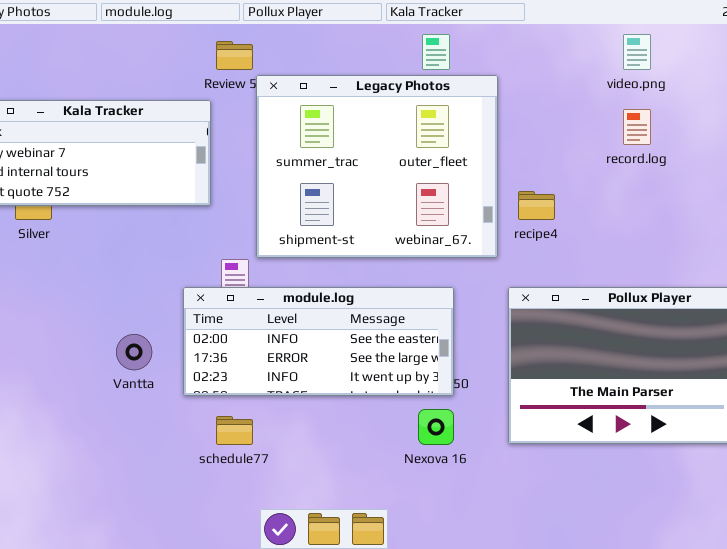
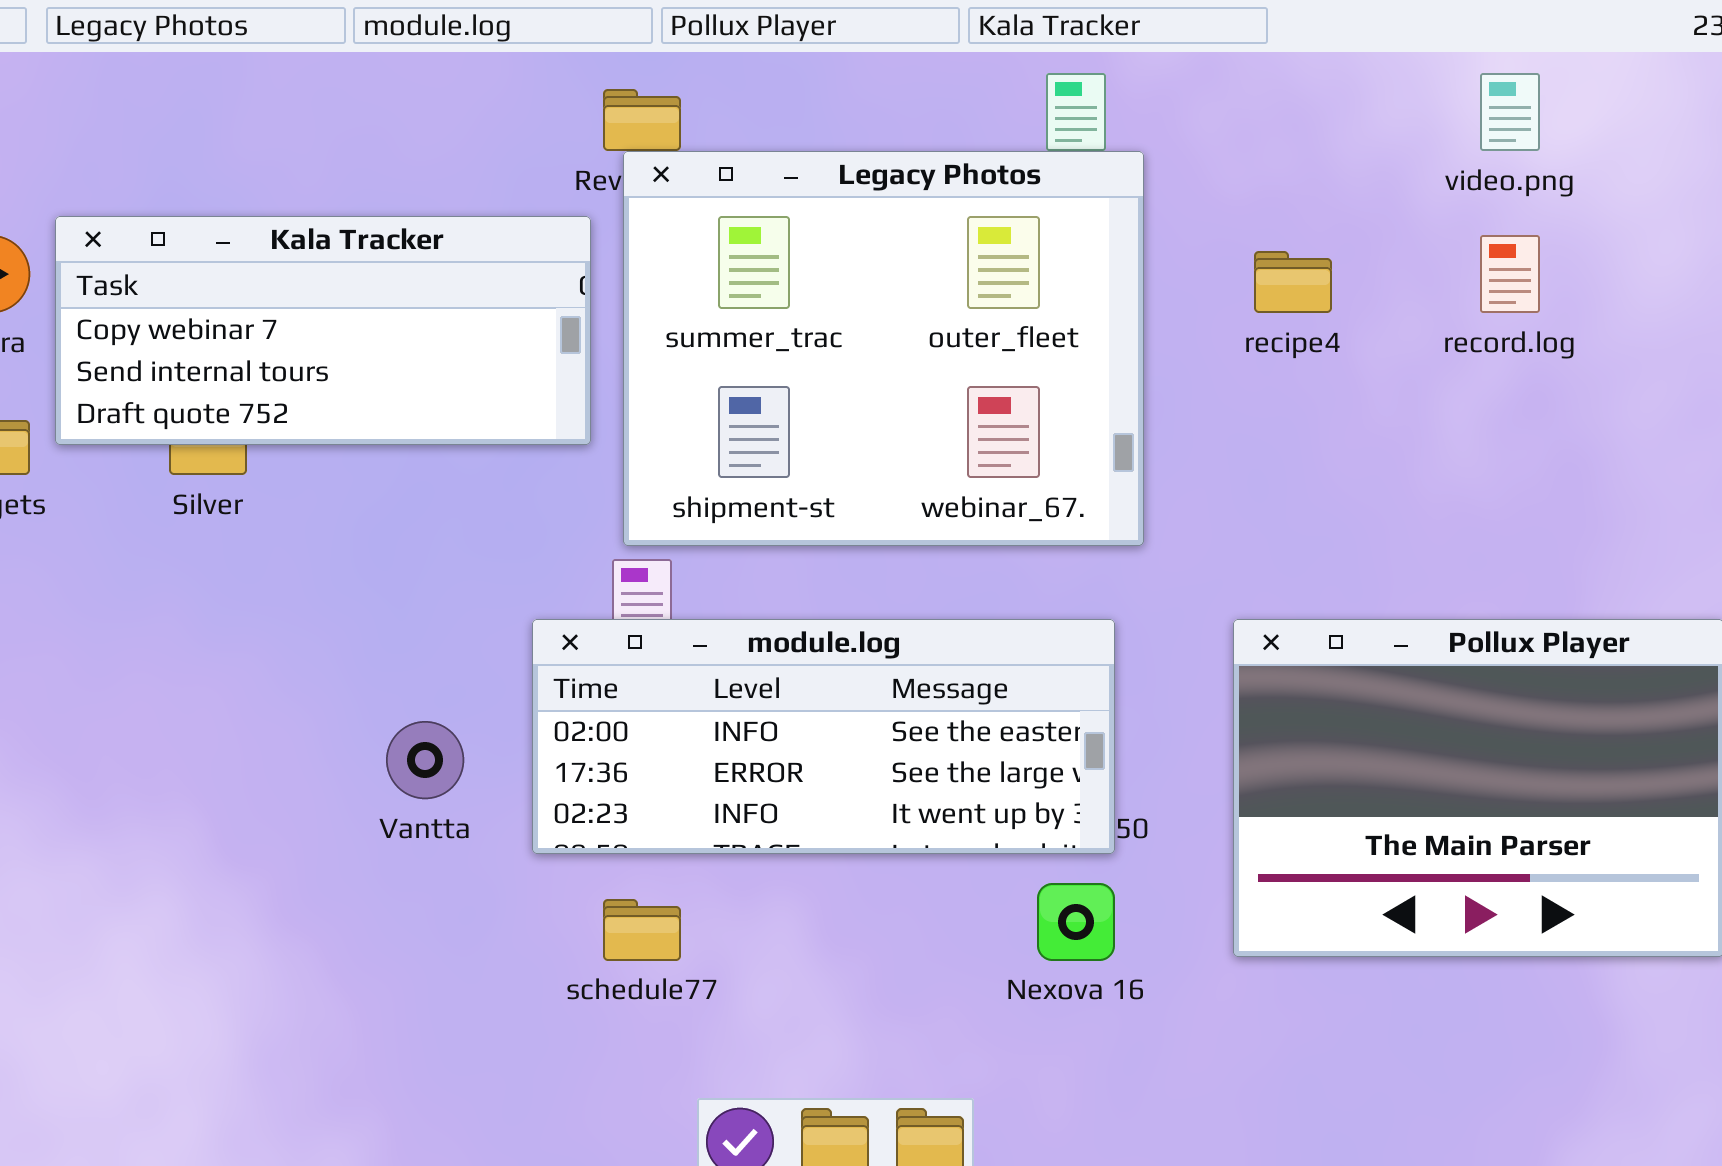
Legacy Photos: [256,75,498,258] -> [623,151,1144,546], moved
recipe4: [518,191,555,220] -> [1254,251,1332,313], moved

